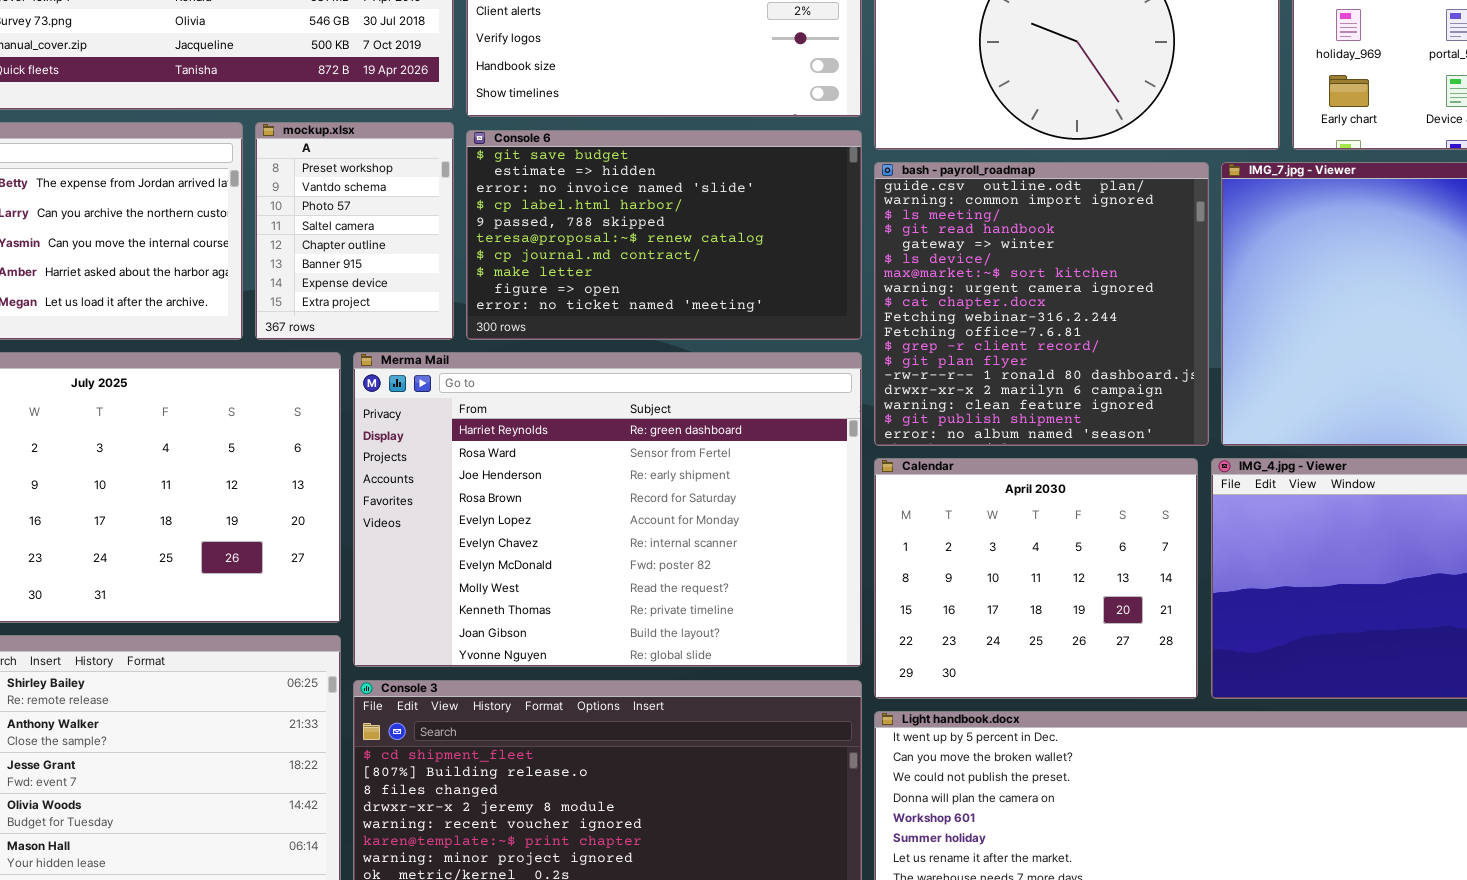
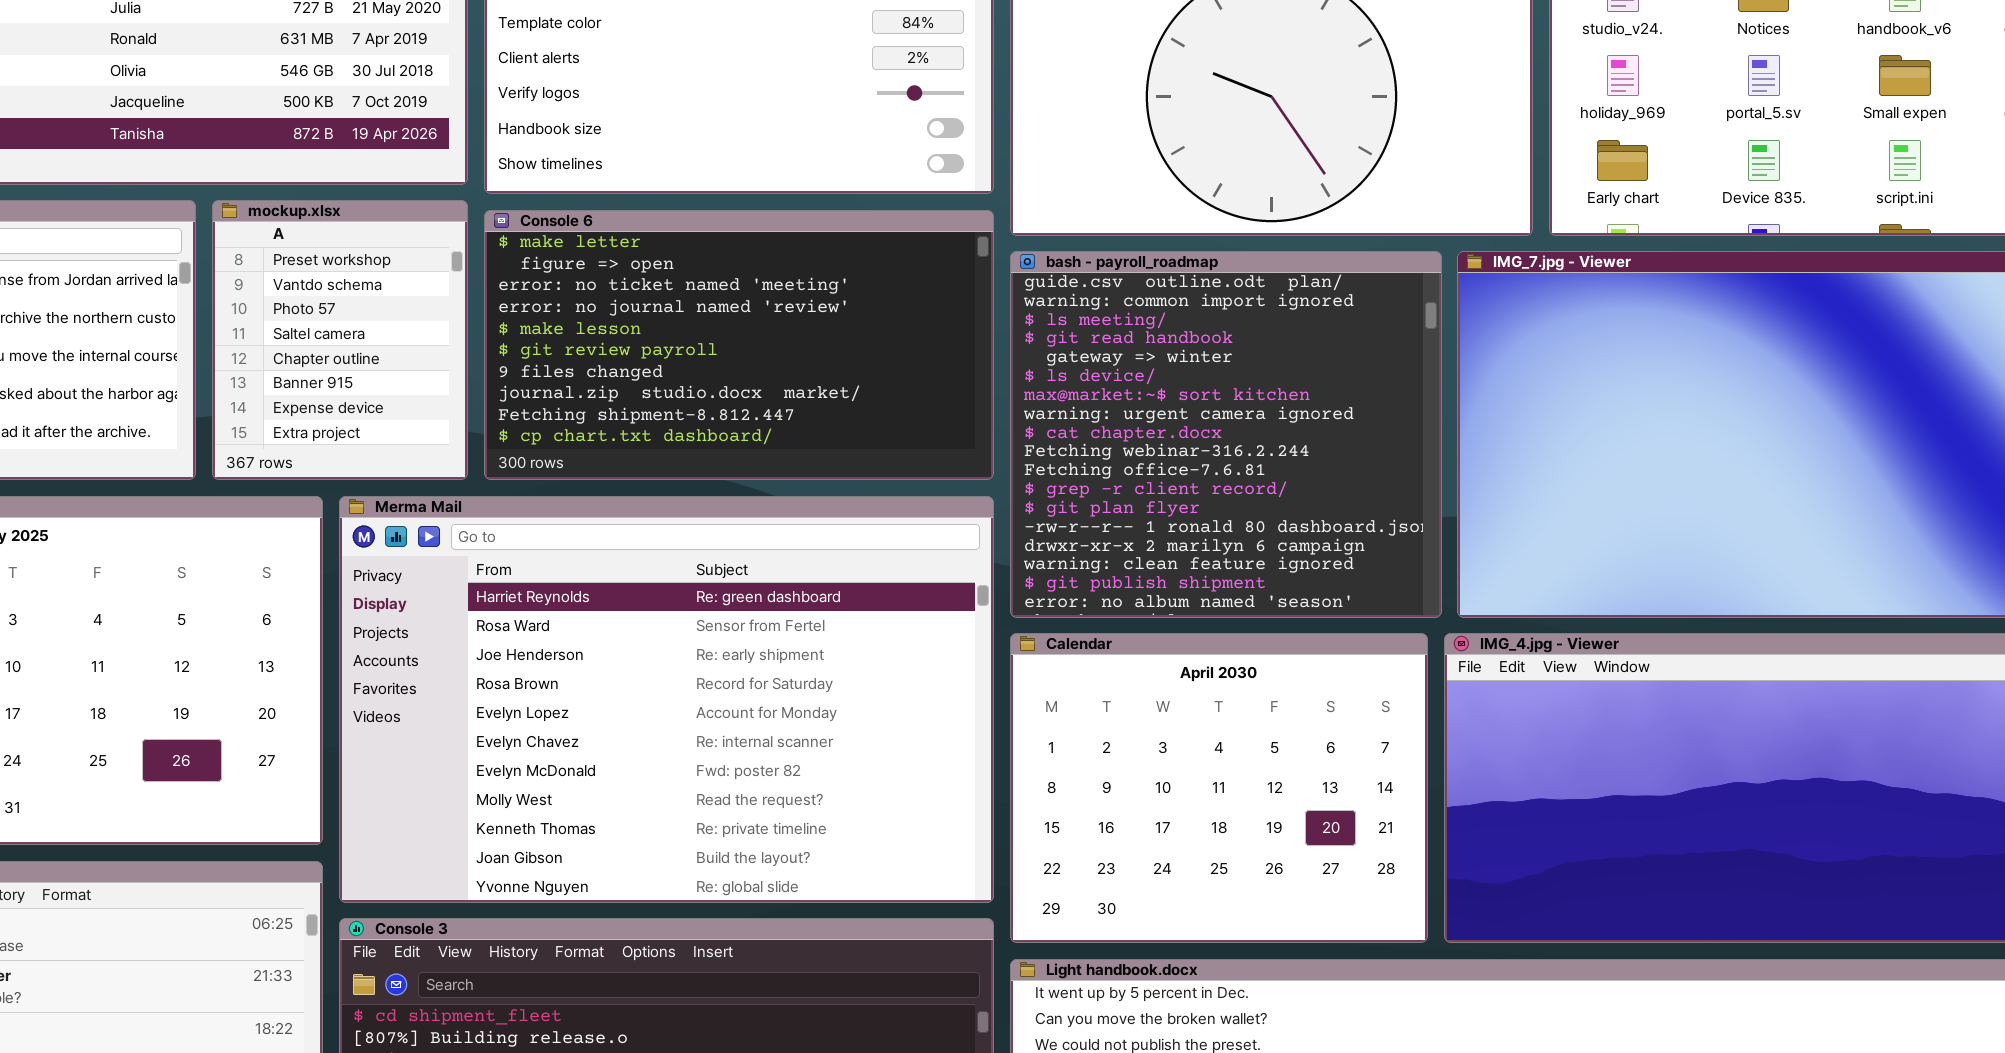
Console 6: [466,130,862,340] -> [484,210,994,480], scrolled down 7 rows

